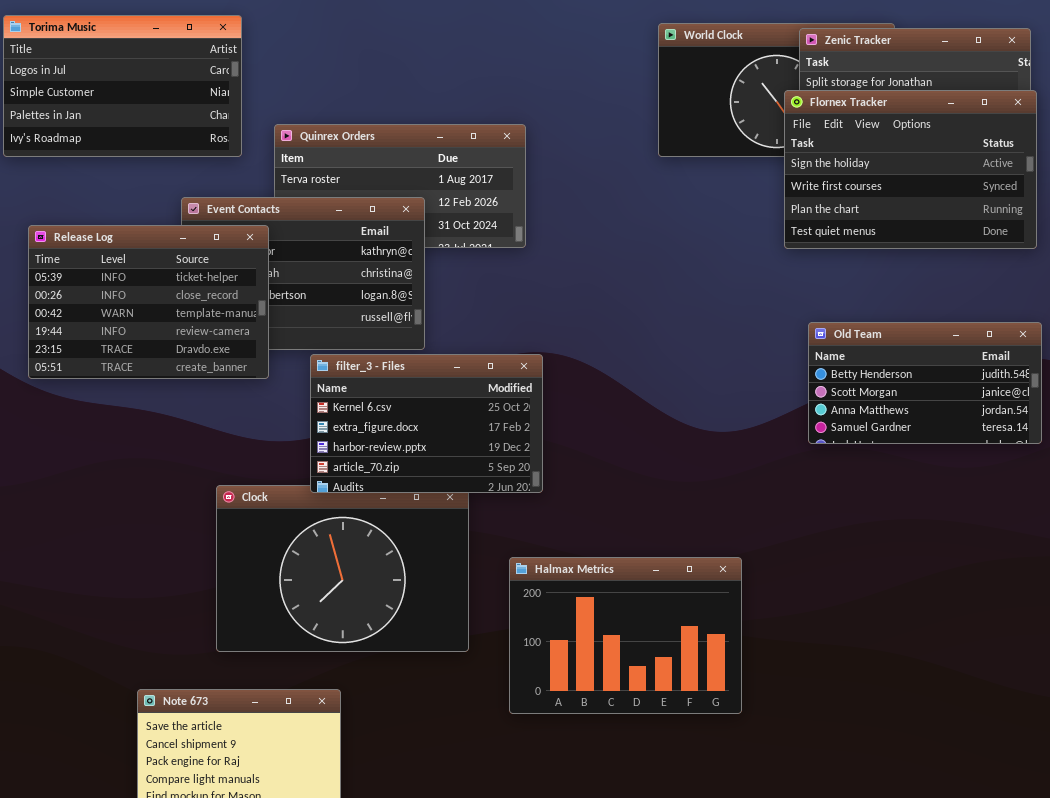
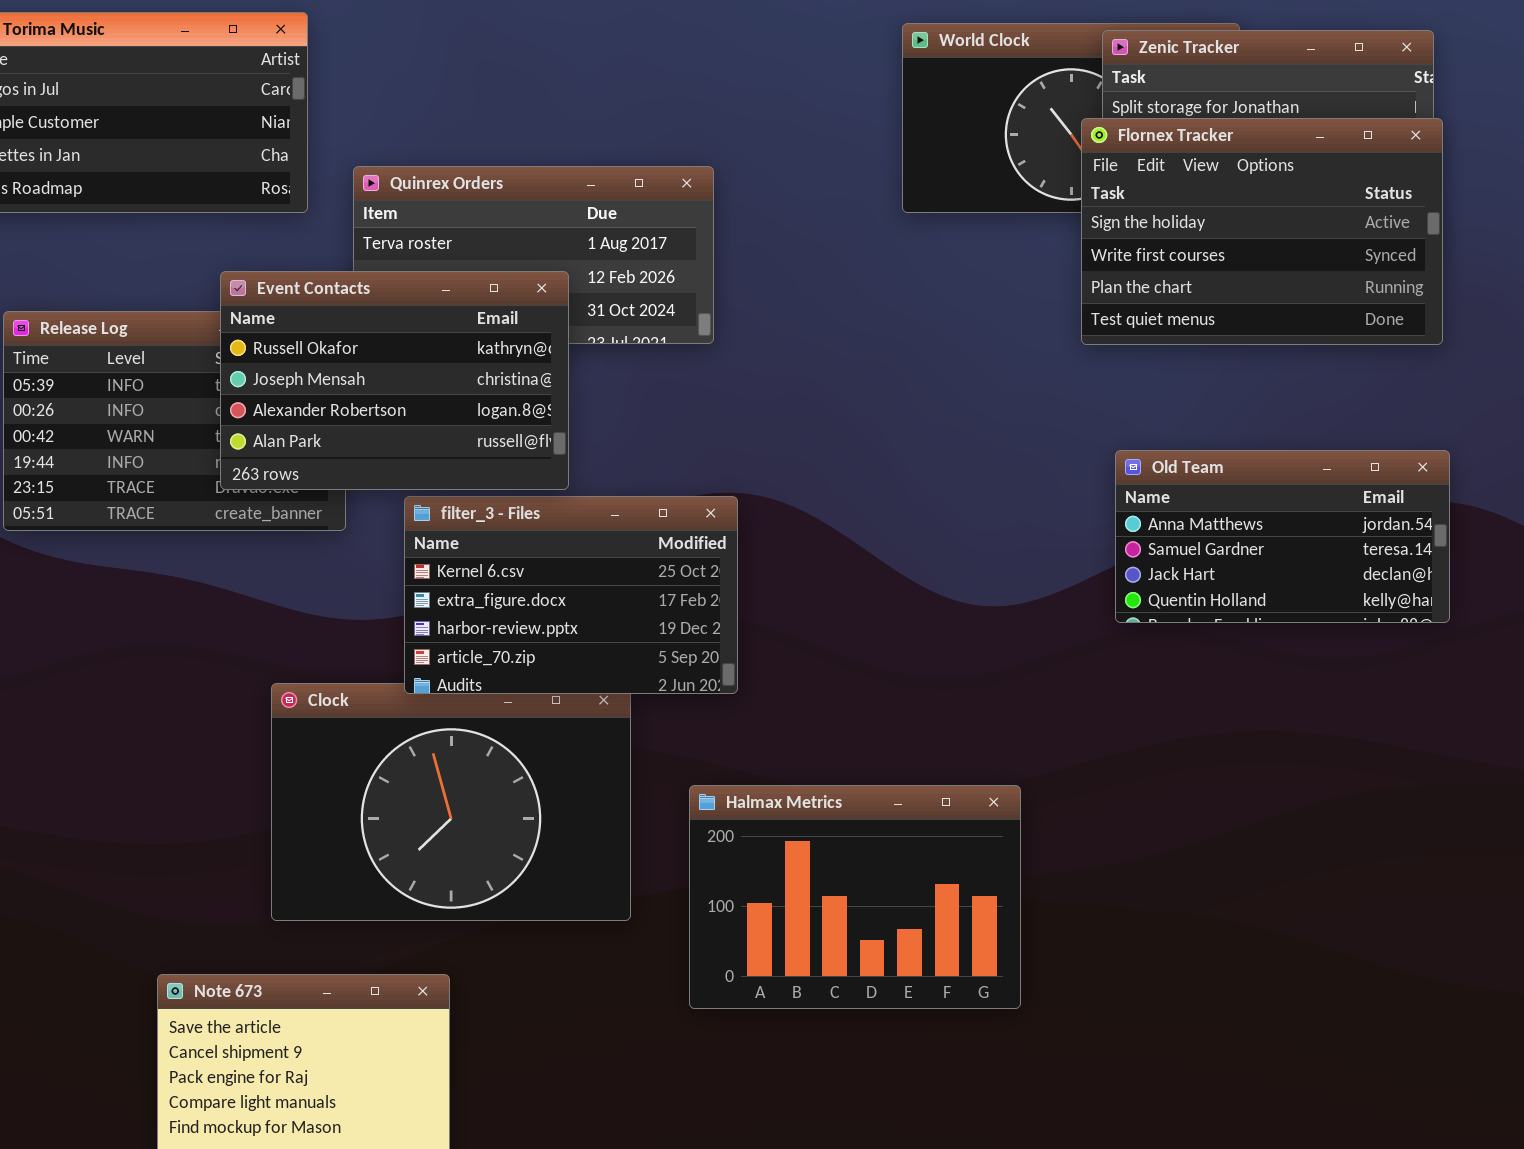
Event Contacts: [181,197,425,350] -> [220,271,569,490], raised
Old Team: [808,322,1042,444] -> [1115,450,1450,623], scrolled down 2 rows

